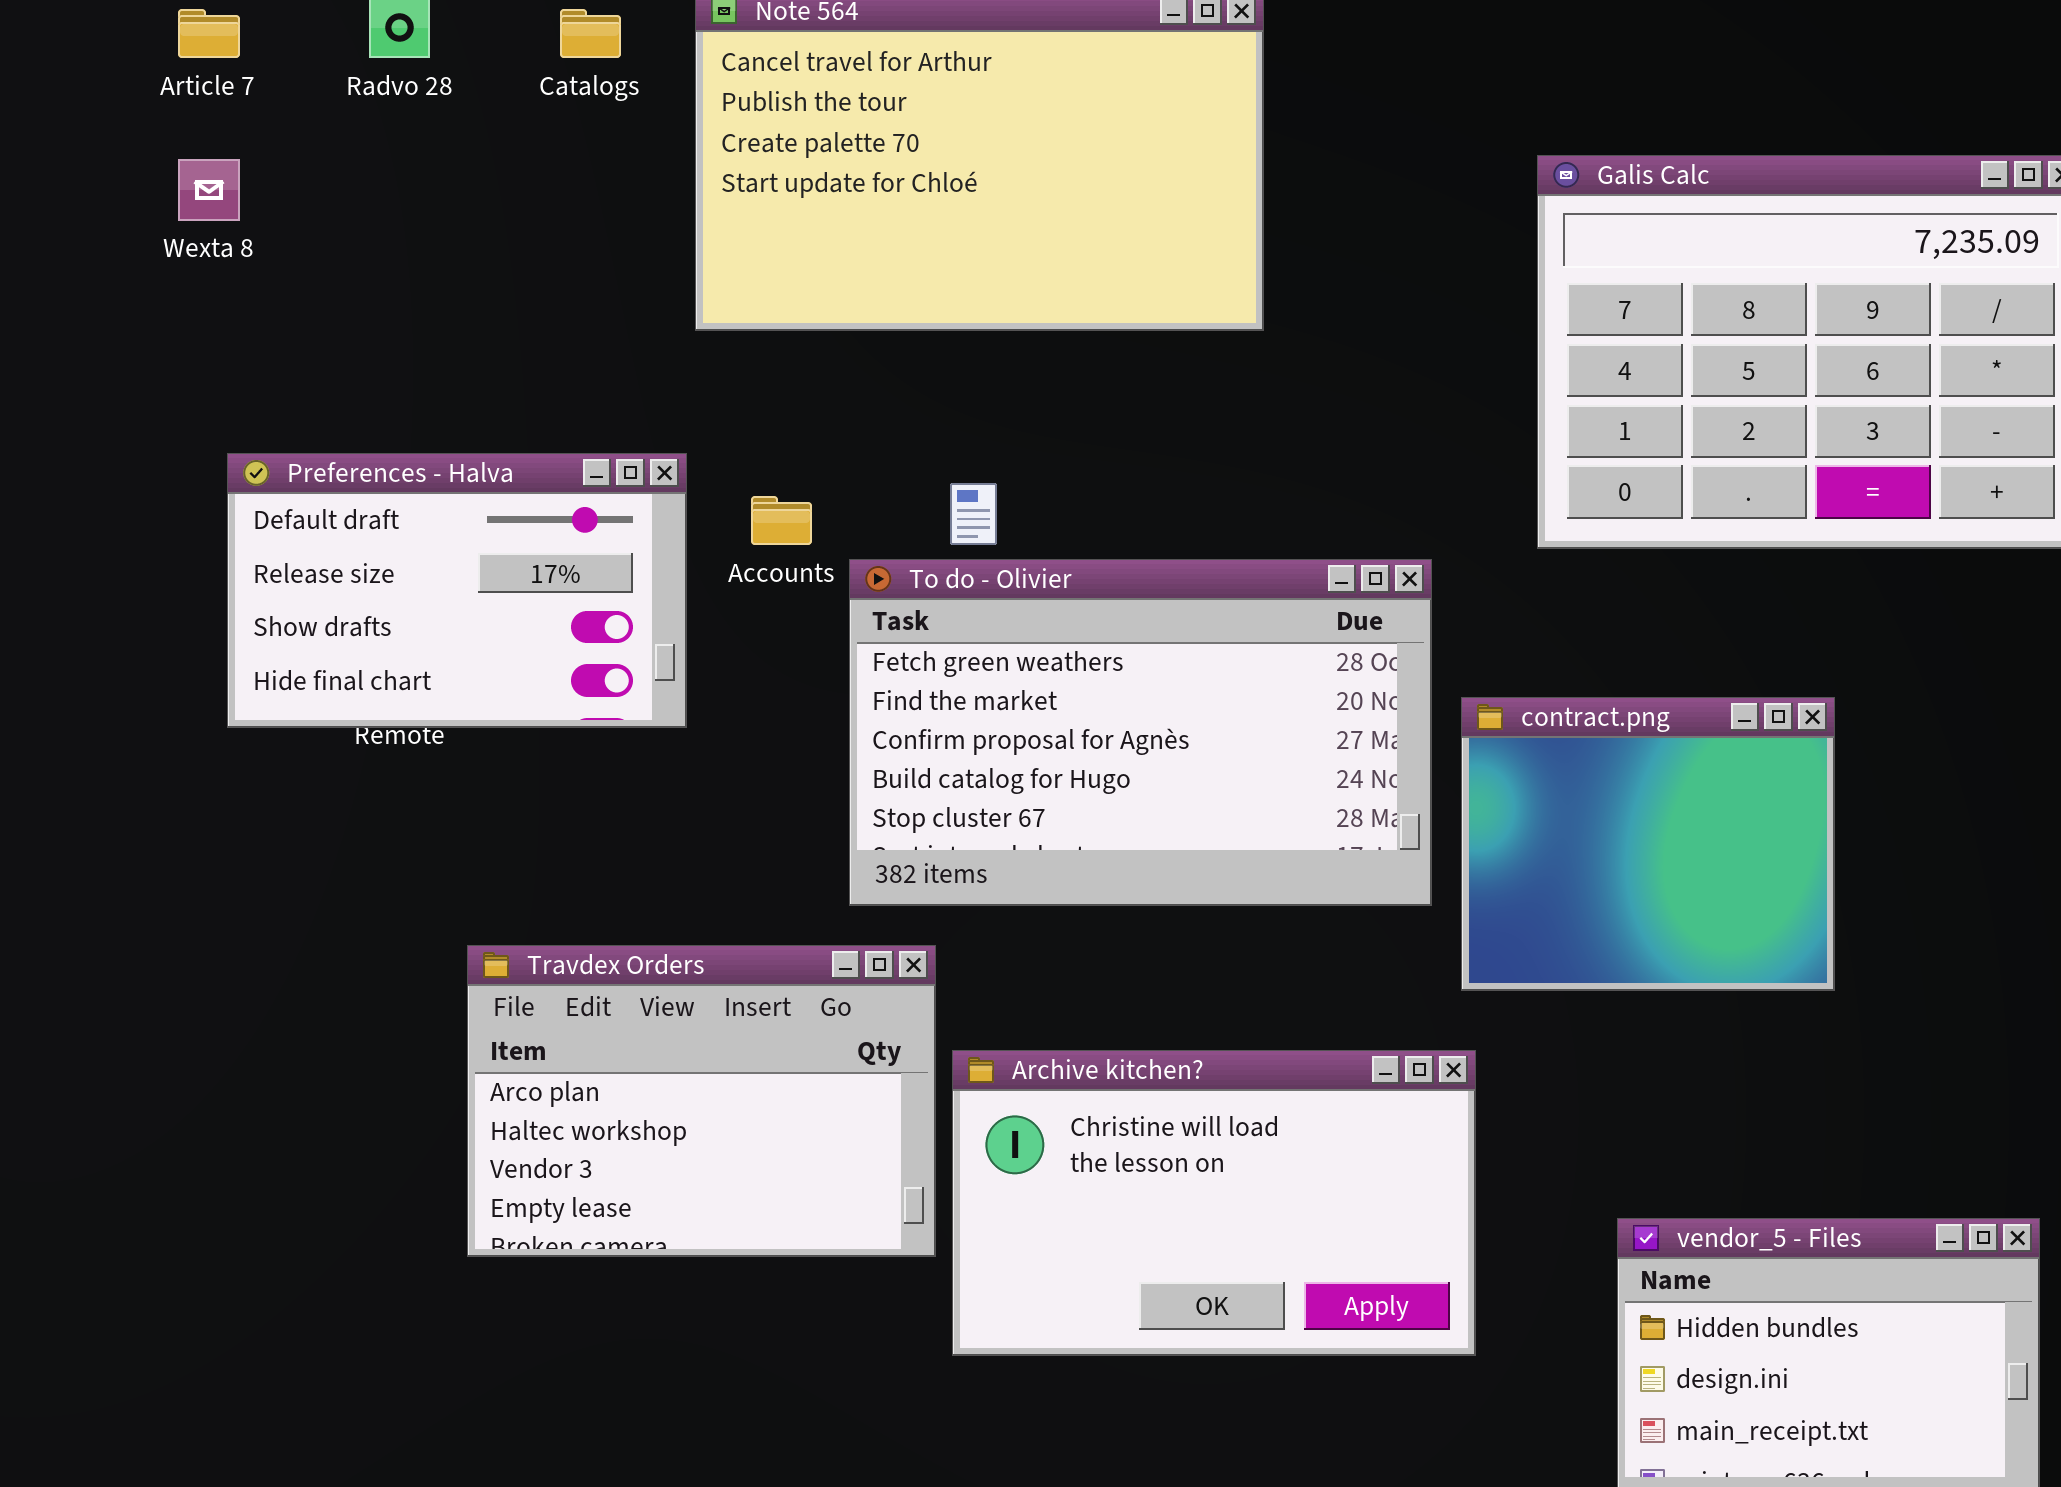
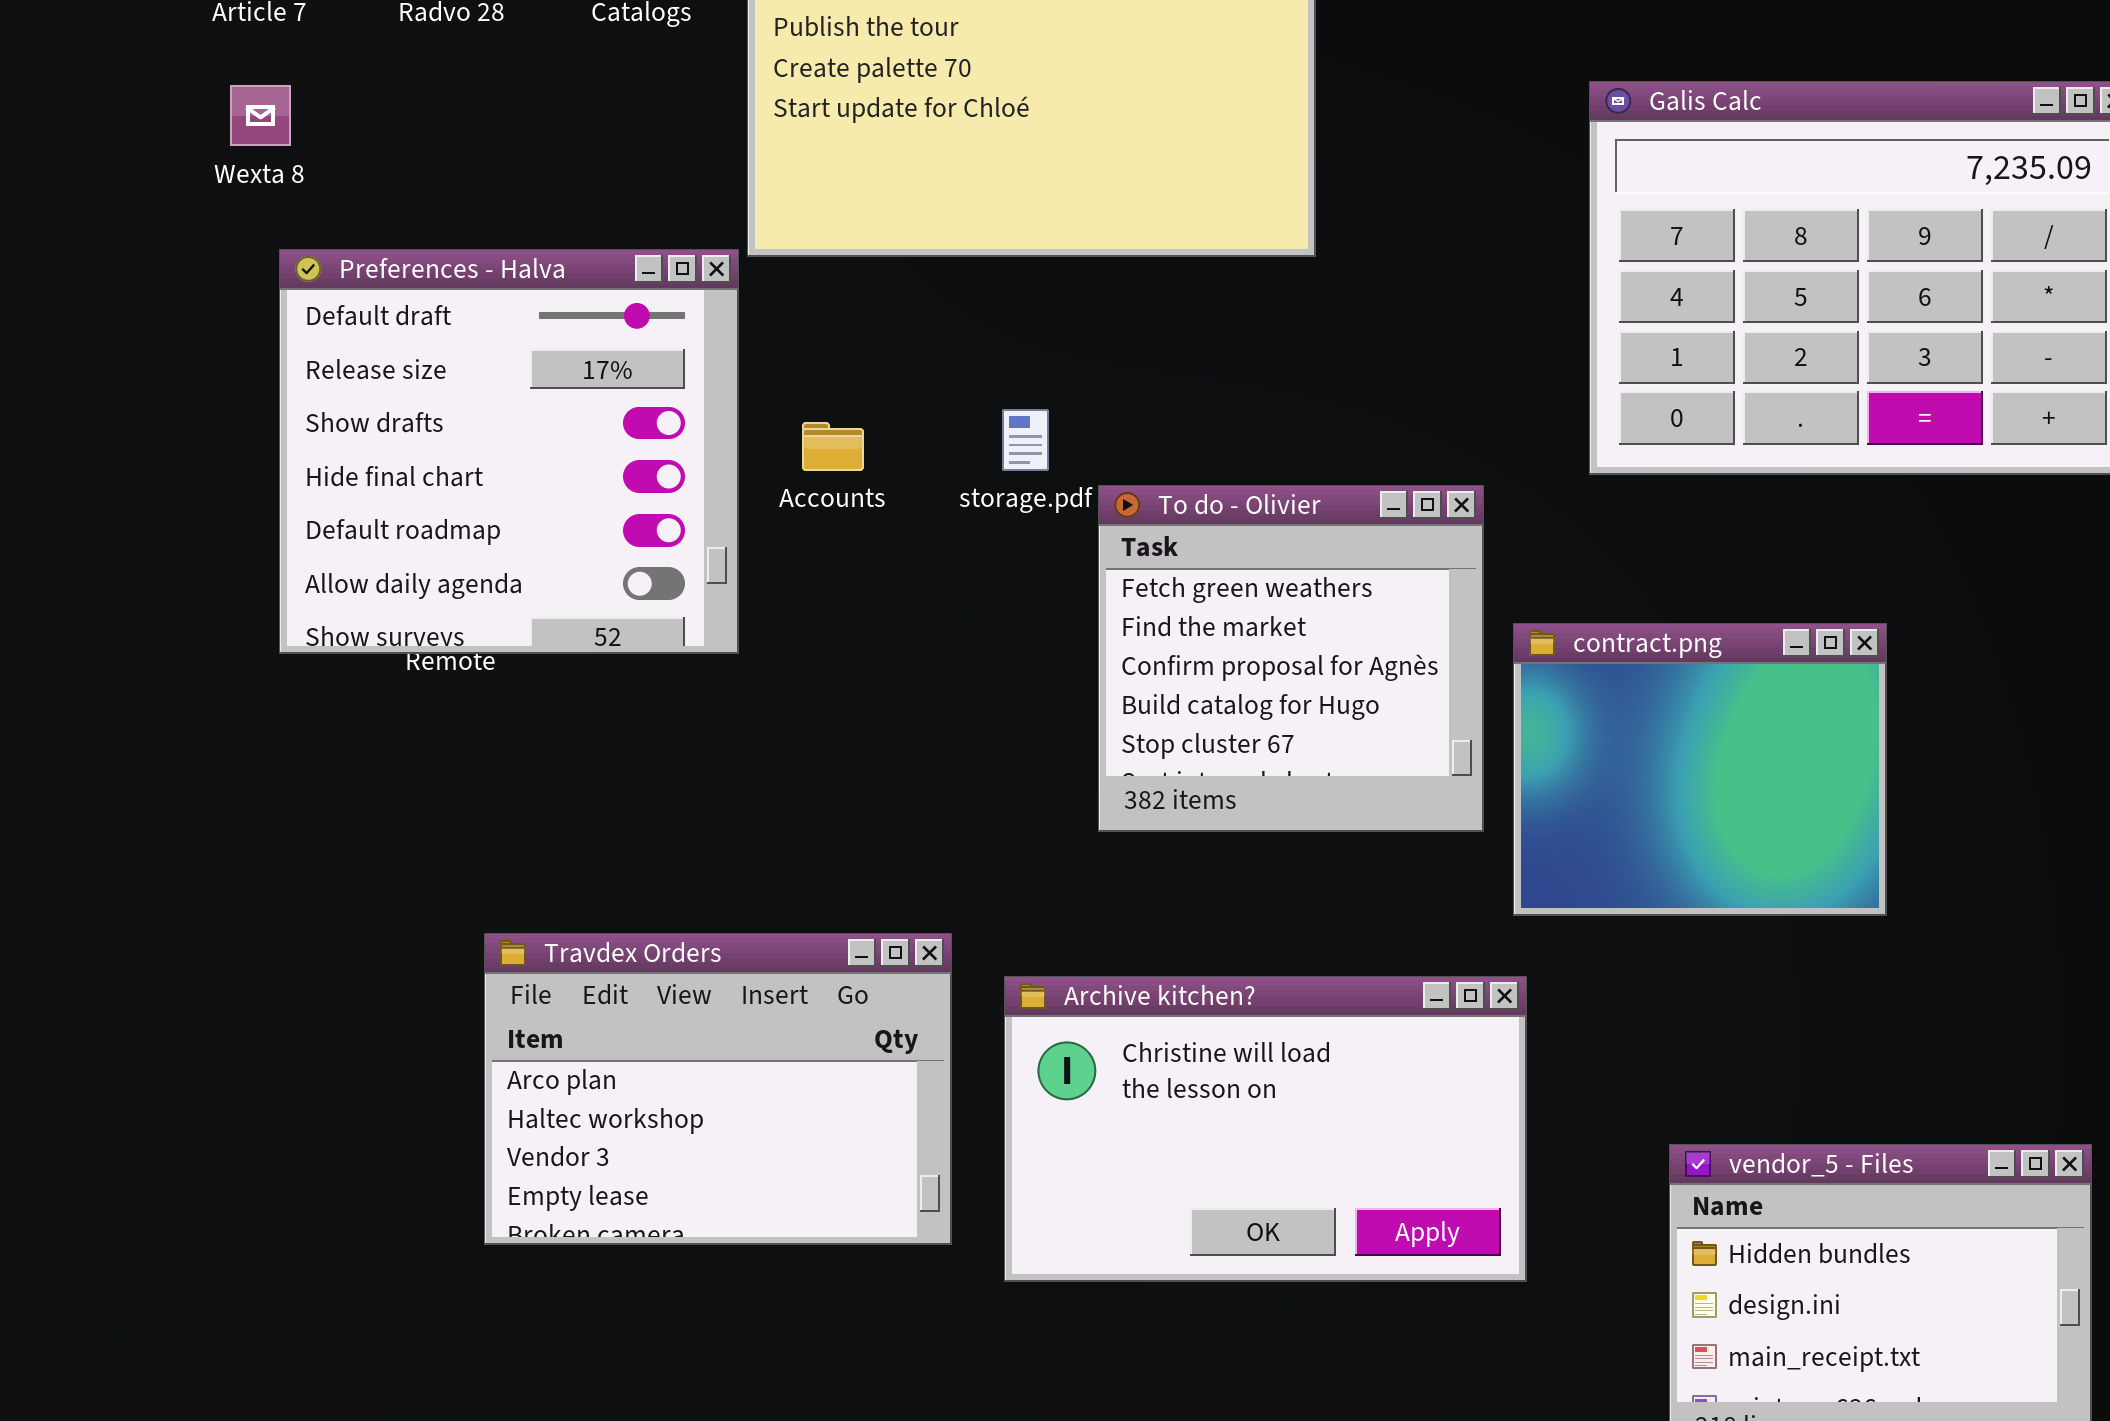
Preferences - Halva: [227,453,687,728] -> [279,249,739,654], resized
To do - Olivier: [849,559,1432,906] -> [1098,485,1484,832], resized
Travdex Orders: [467,945,936,1257] -> [484,933,952,1245], moved

